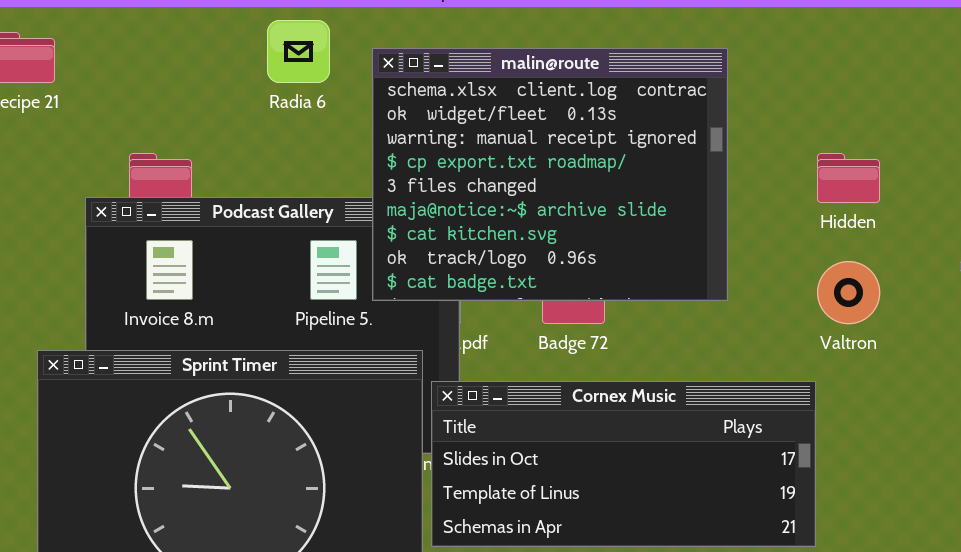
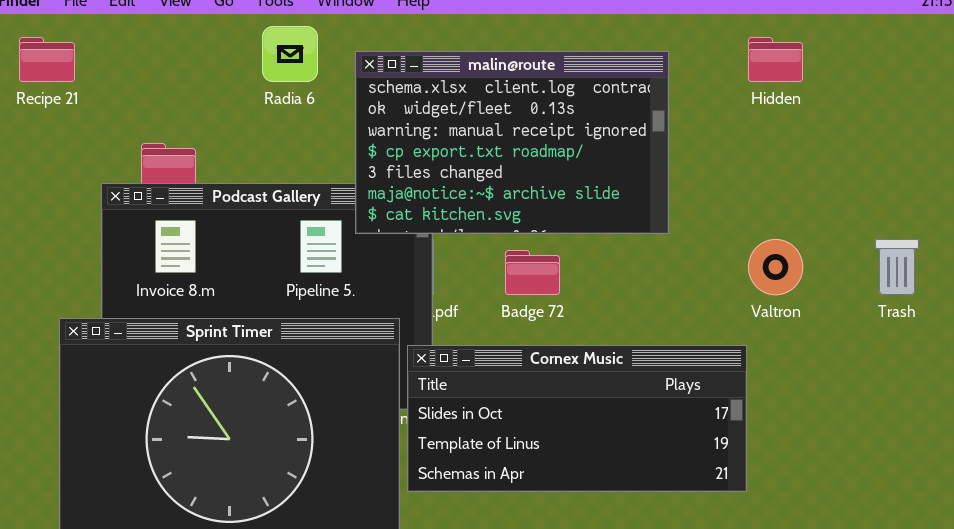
malin@route: [372,48,728,301] -> [355,51,669,234], resized
Hidden: [817,153,880,203] -> [748,37,803,82], moved

